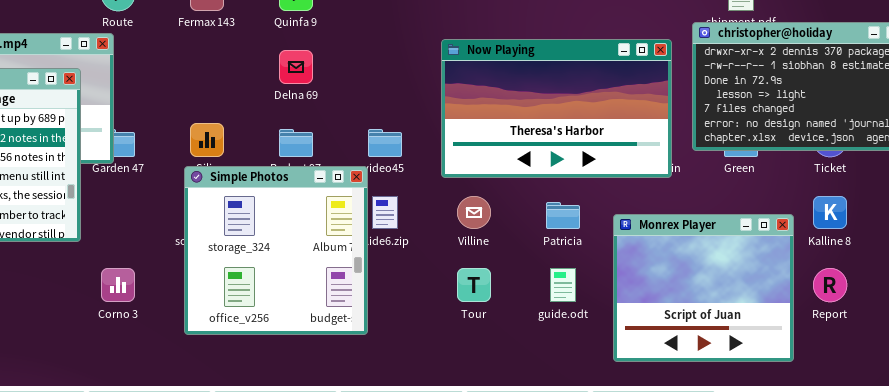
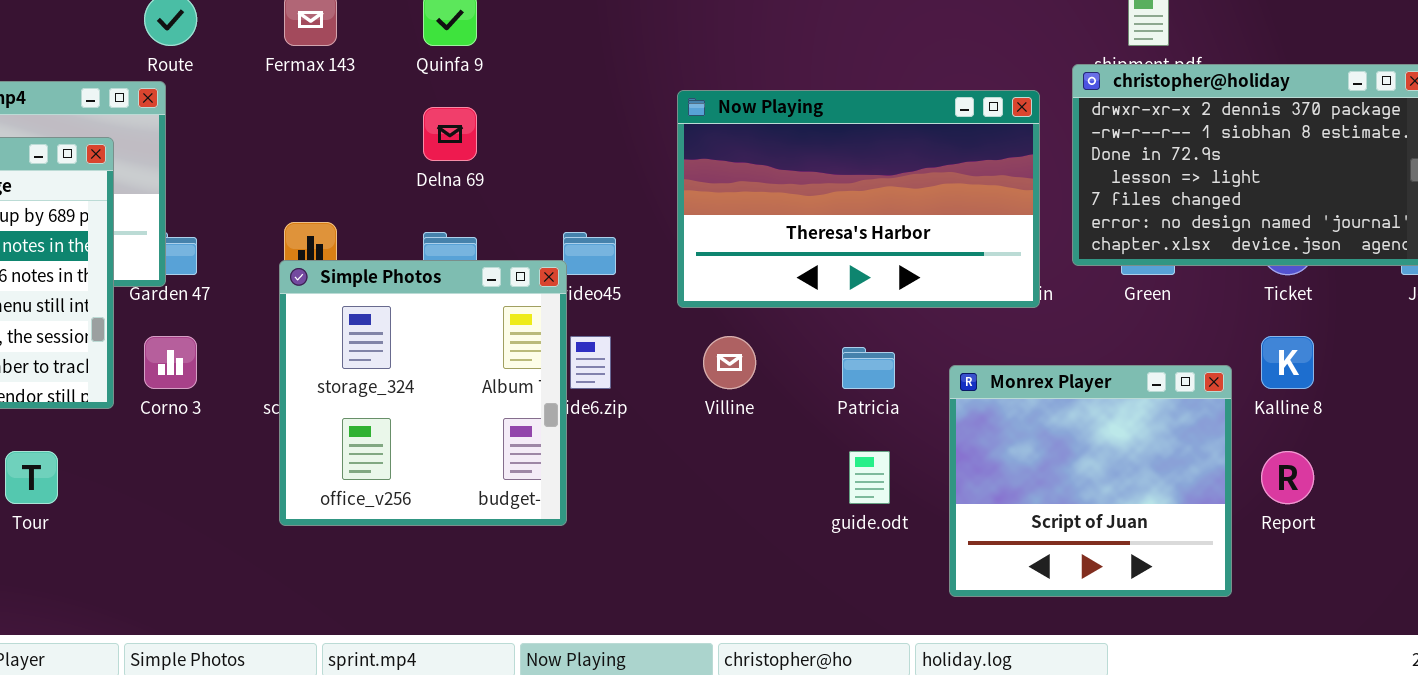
Simple Photos: [184,166,368,335] -> [279,260,567,526], moved
Corno 3: [101,268,135,302] -> [144,336,197,389], moved
Tour: [457,268,491,302] -> [5,451,58,504], moved

